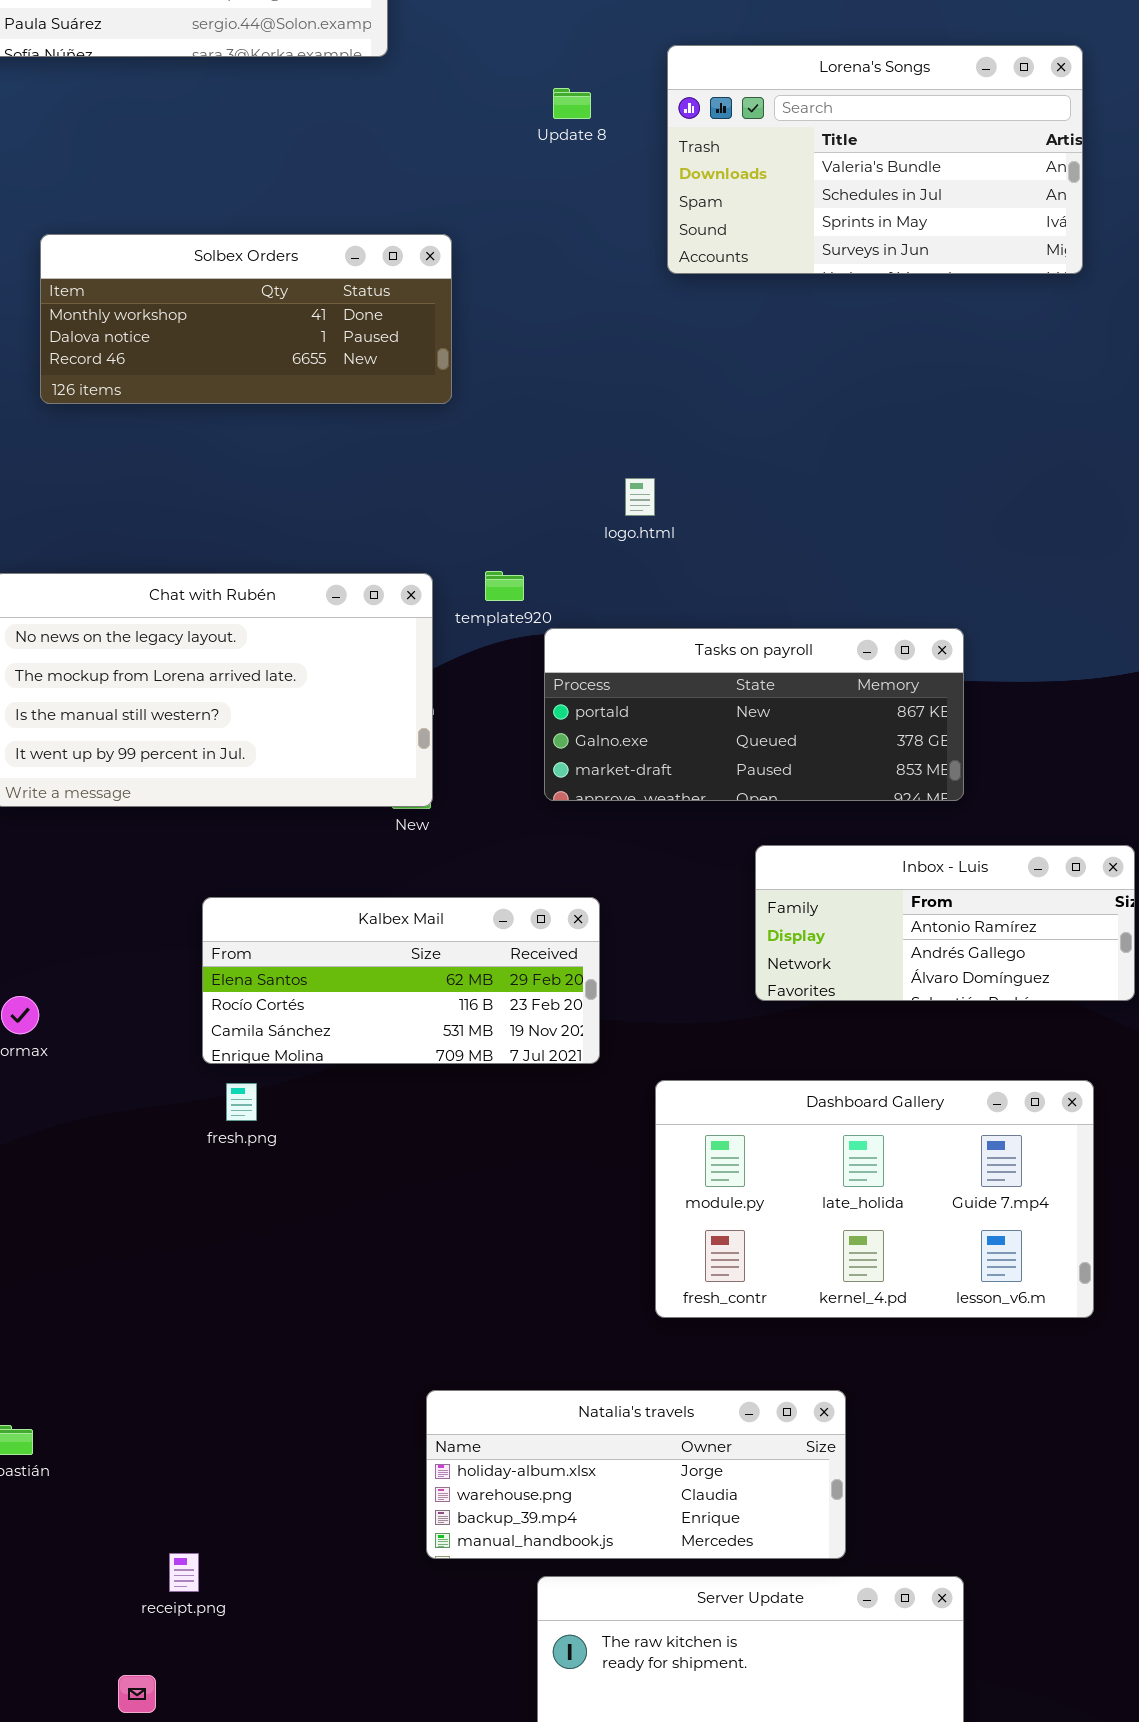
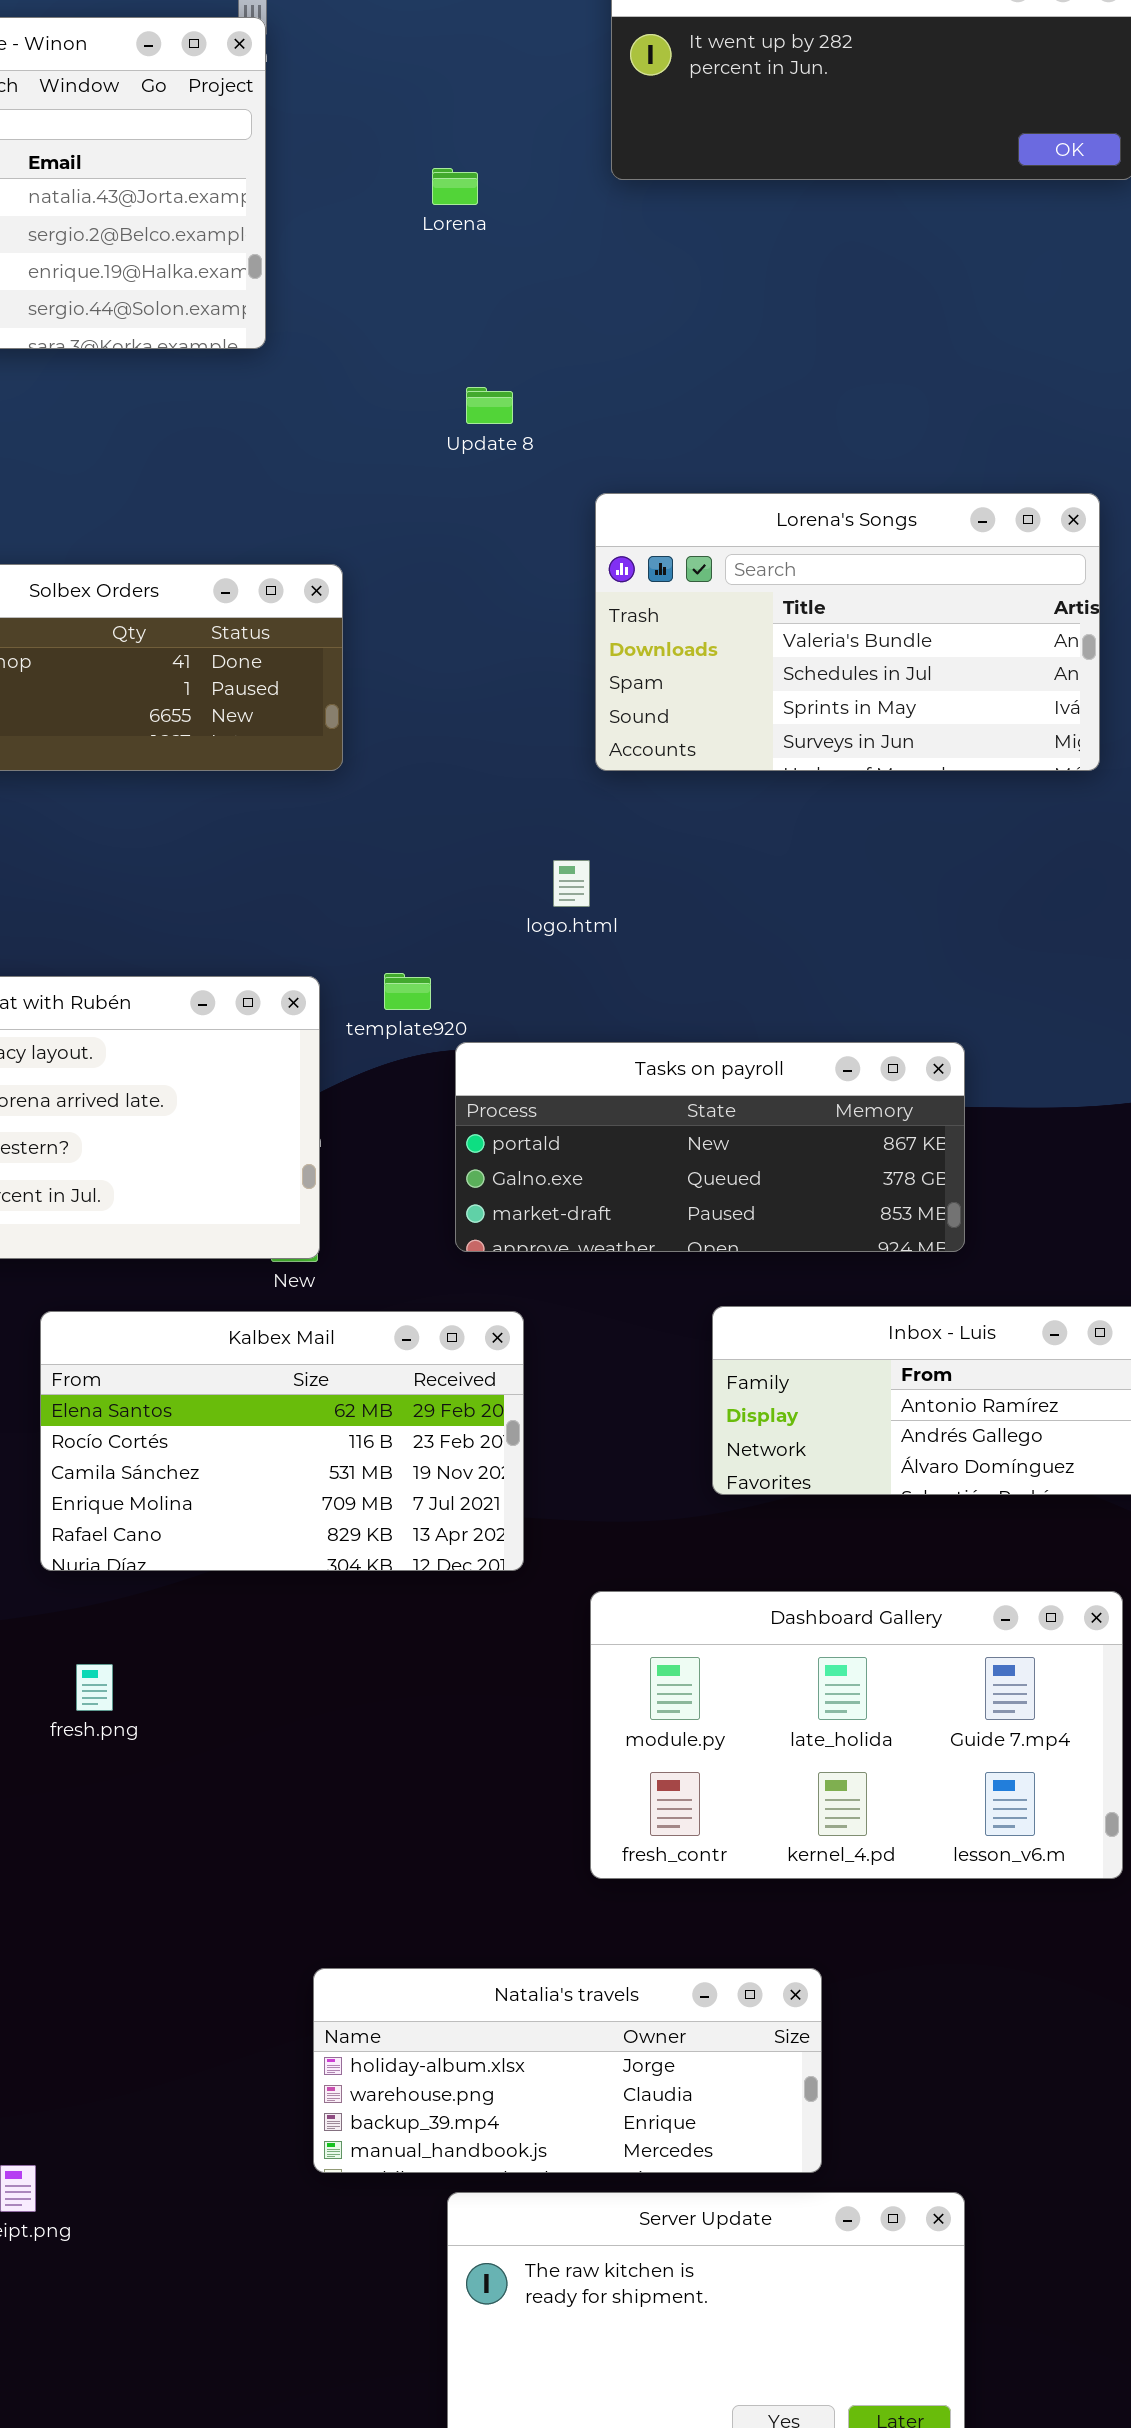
Lorena's Songs: [667,45,1083,274] -> [595,493,1100,771], moved
Kalbex Mail: [202,897,600,1064] -> [40,1311,524,1571], resized
fresh.png: [226,1083,257,1121] -> [76,1664,113,1711], moved

